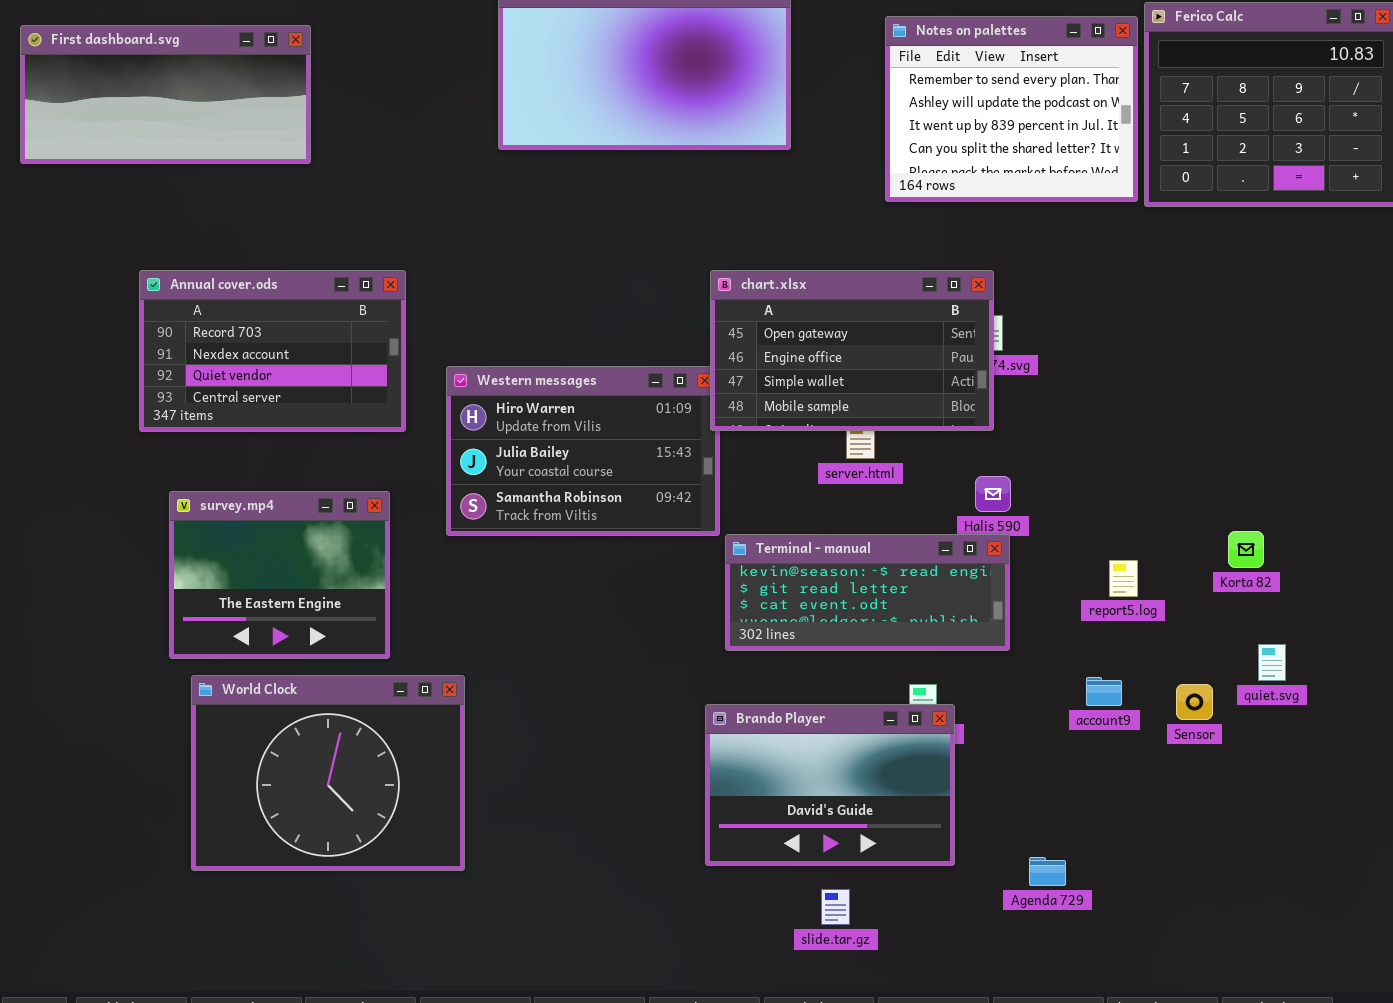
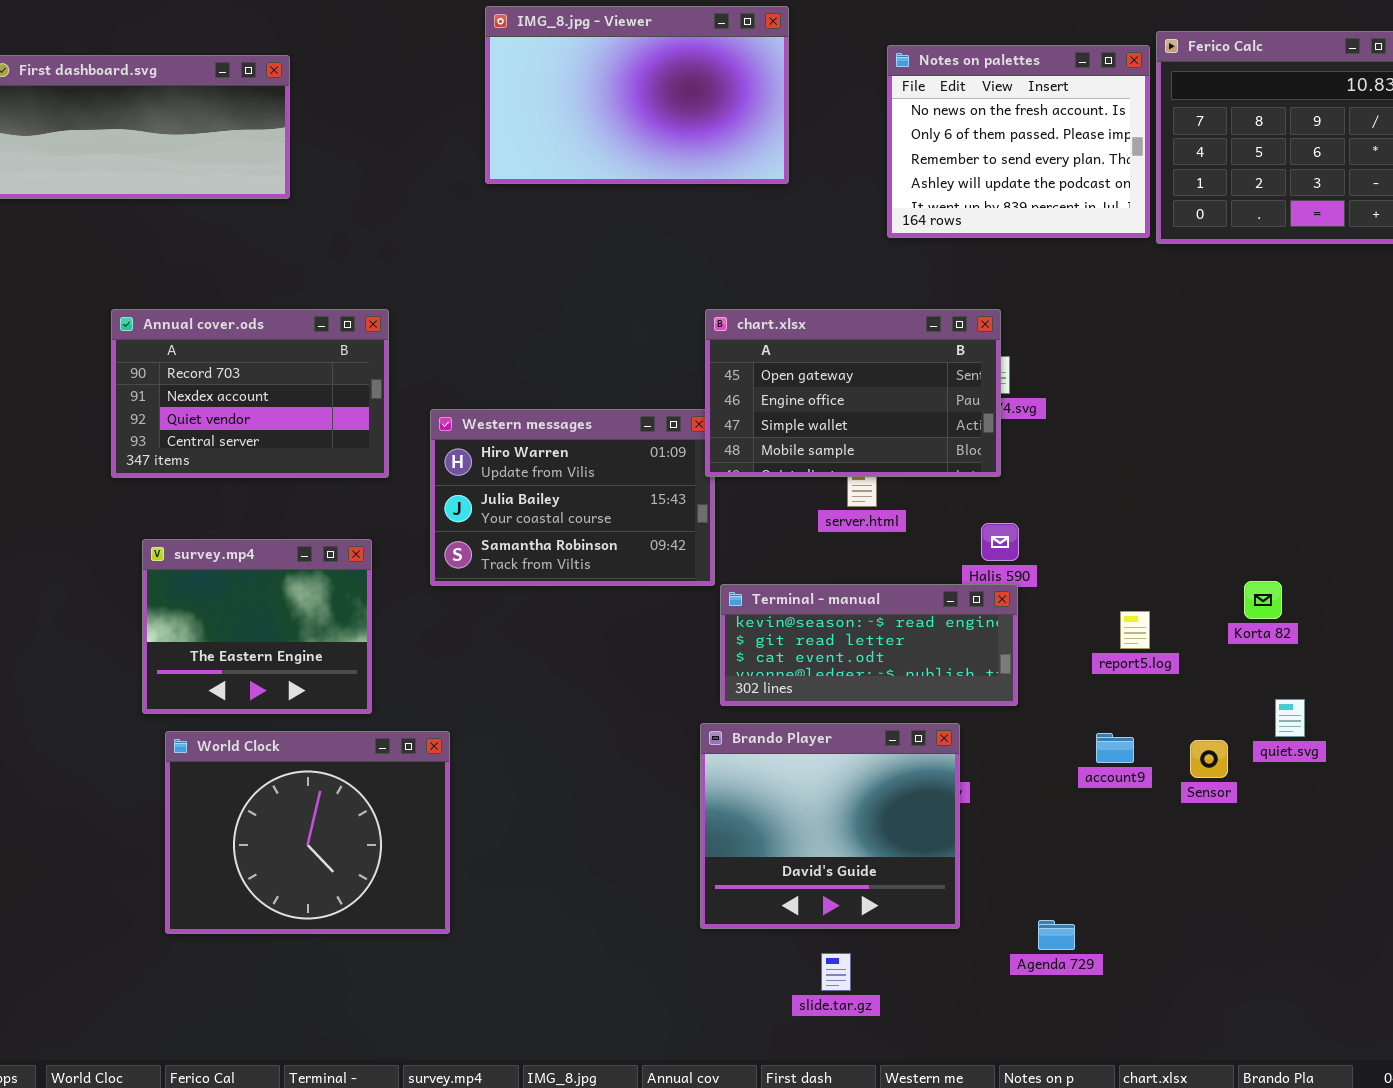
Notes on palettes: [885,16,1138,202] -> [887,45,1150,238], scrolled up 2 rows
Brando Player: [705,704,955,866] -> [700,723,960,929], resized

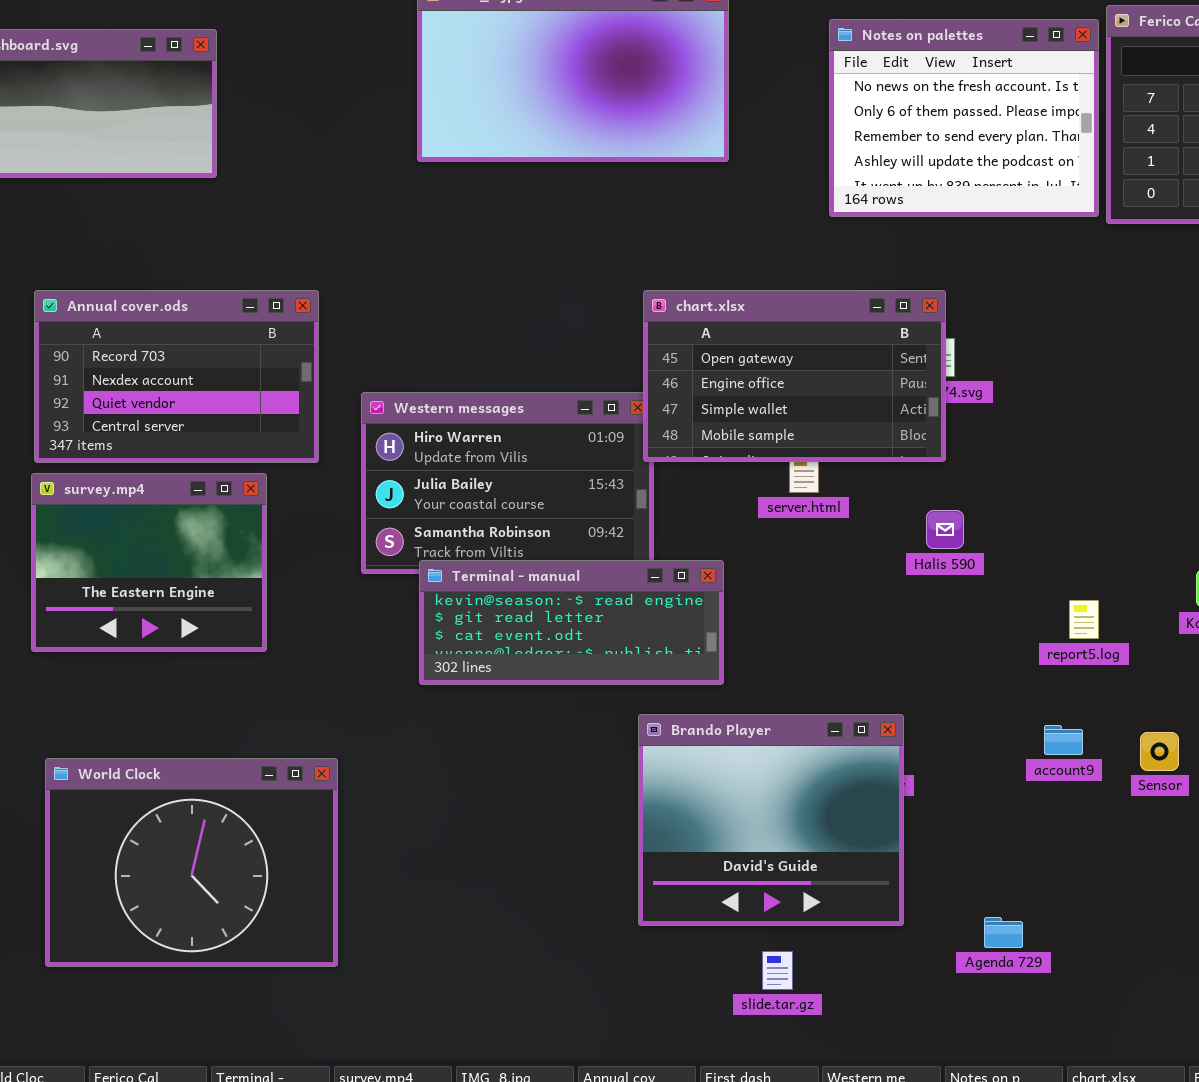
survey.mp4: [142,539,372,714] -> [31,473,267,652], moved
Terminal - manual: [720,584,1018,706] -> [419,560,724,685], moved
World Clock: [165,731,450,934] -> [45,758,338,967], moved

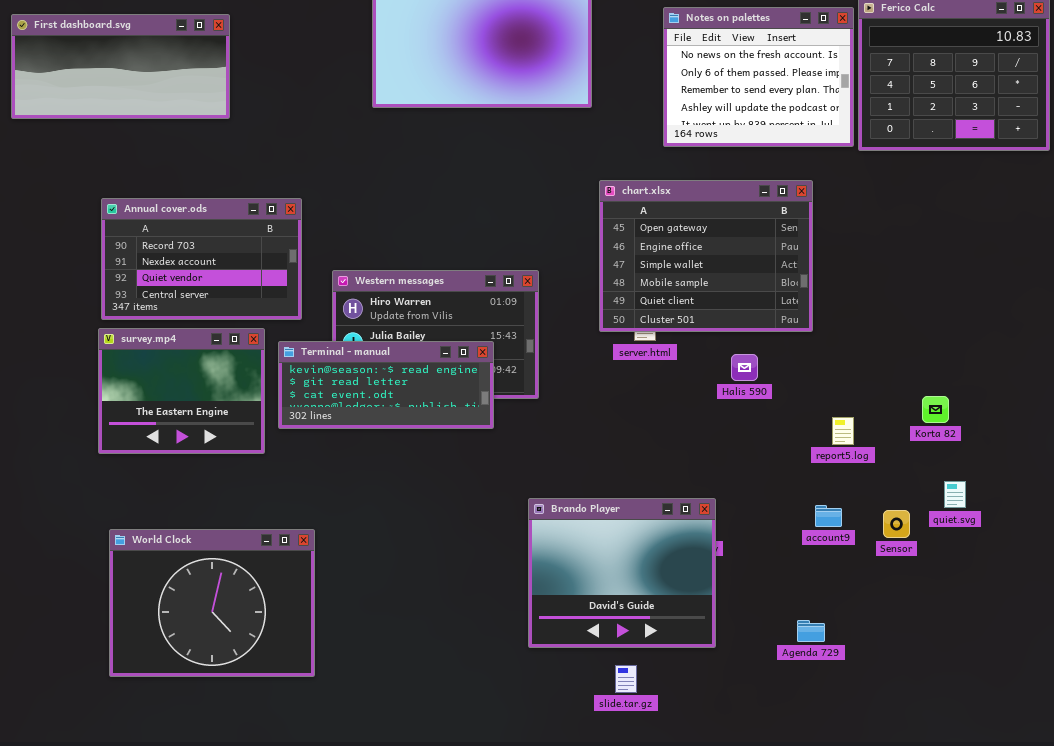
chart.xlsx: [643,290,946,462] -> [599,180,813,332], moved, resized
Terminal - manual: [419,560,724,685] -> [278,341,494,429], moved
Agenda 729: [984,917,1023,948] -> [797,620,825,642], moved

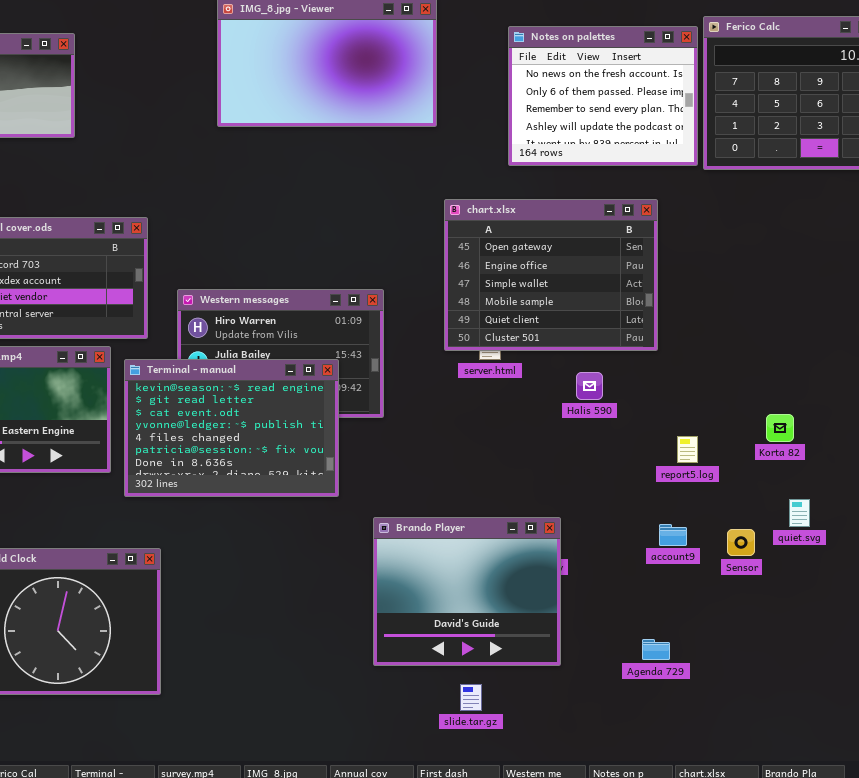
Terminal - manual: [278,341,494,429] -> [124,359,339,497], resized

